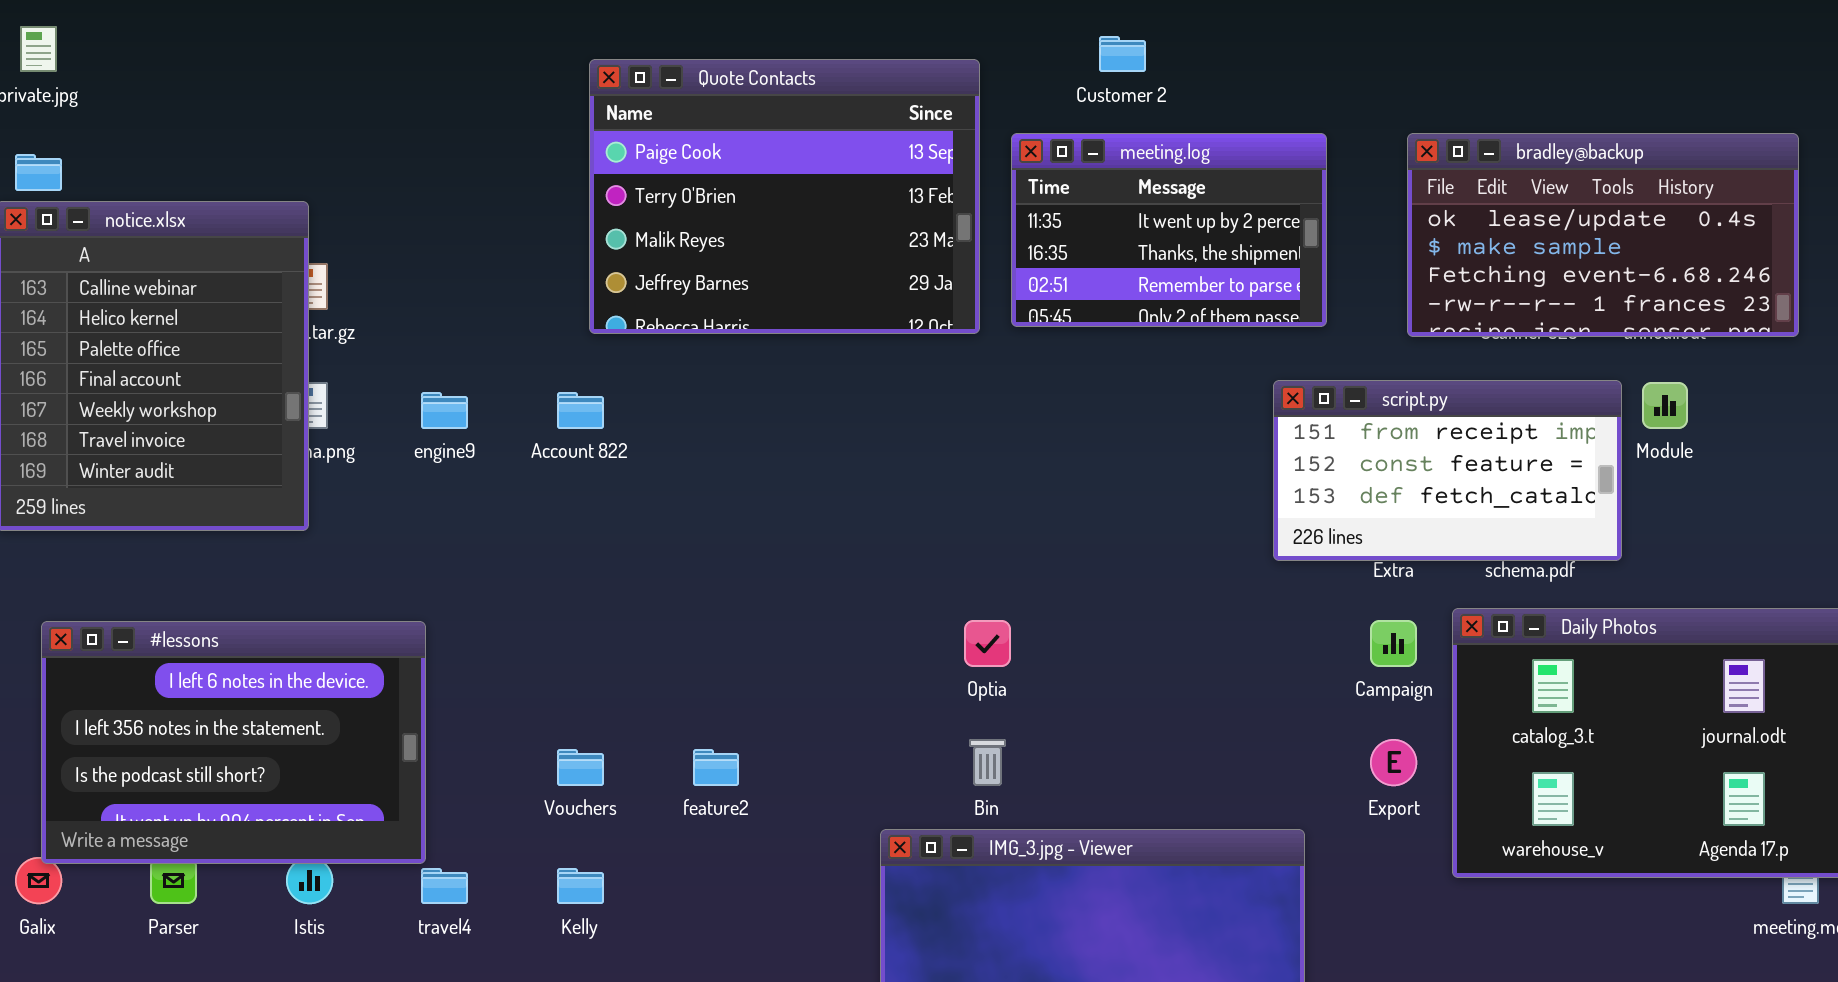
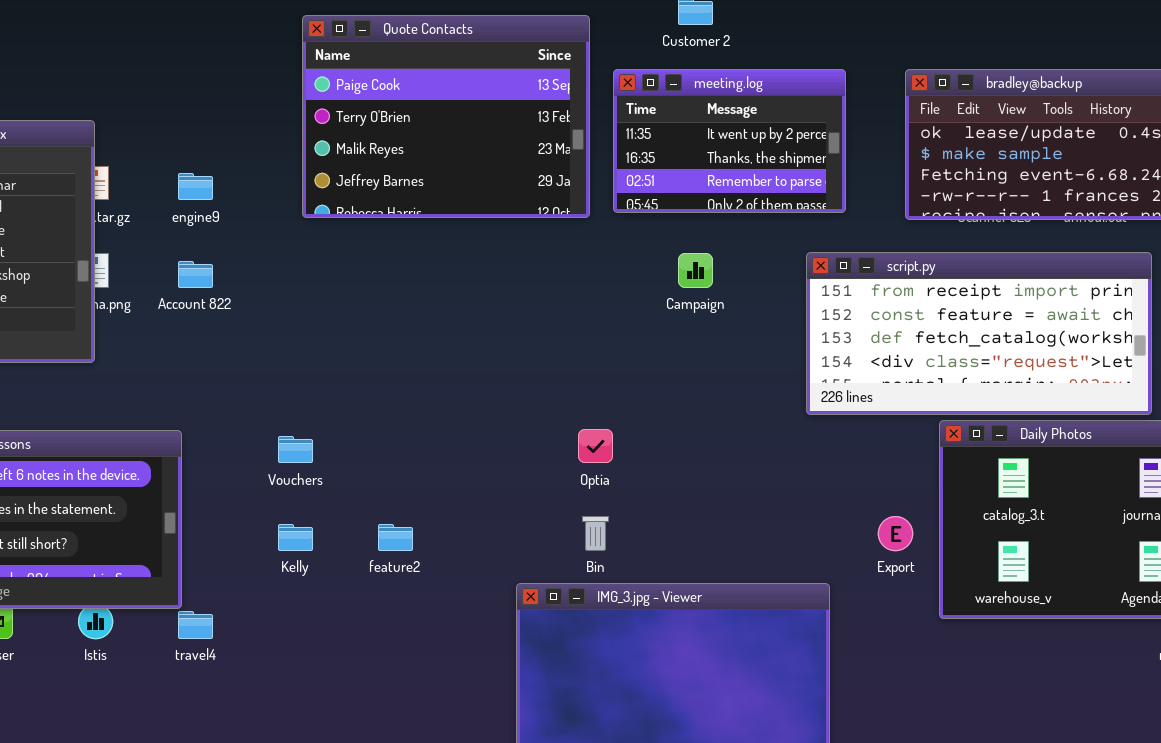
script.py: [1273,380,1622,561] -> [806,252,1152,415], resized
engine9: [421,392,468,429] -> [178,173,213,200], moved
Account 822: [557,392,604,429] -> [178,261,213,288], moved
Campaign: [1370,620,1417,667] -> [678,253,713,288], moved
Vouchers: [557,749,604,786] -> [278,436,313,463], moved
Kelly: [557,868,604,904] -> [278,524,313,551], moved

